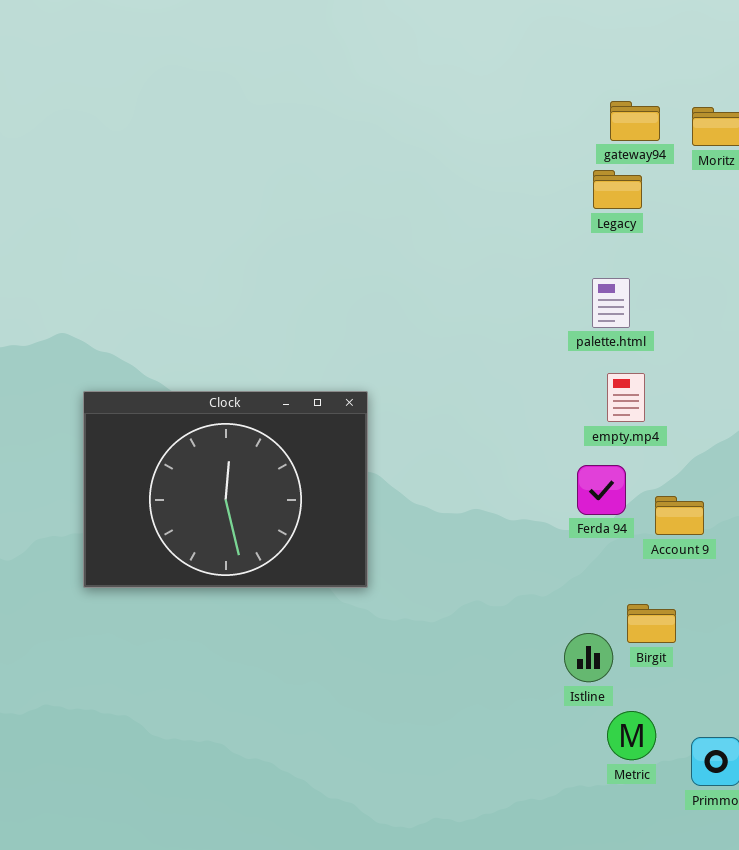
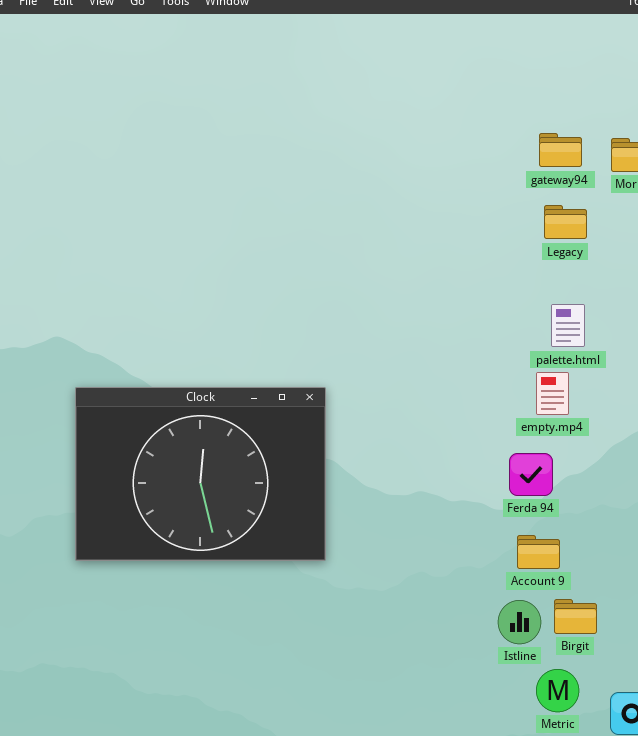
Legacy: [593,170,642,209] -> [544,205,587,239], moved
palette.html: [592,278,630,328] -> [551,304,585,347], moved
Account 9: [655,496,704,535] -> [517,535,560,569], moved
Birgit: [627,604,676,643] -> [554,599,597,634], moved

